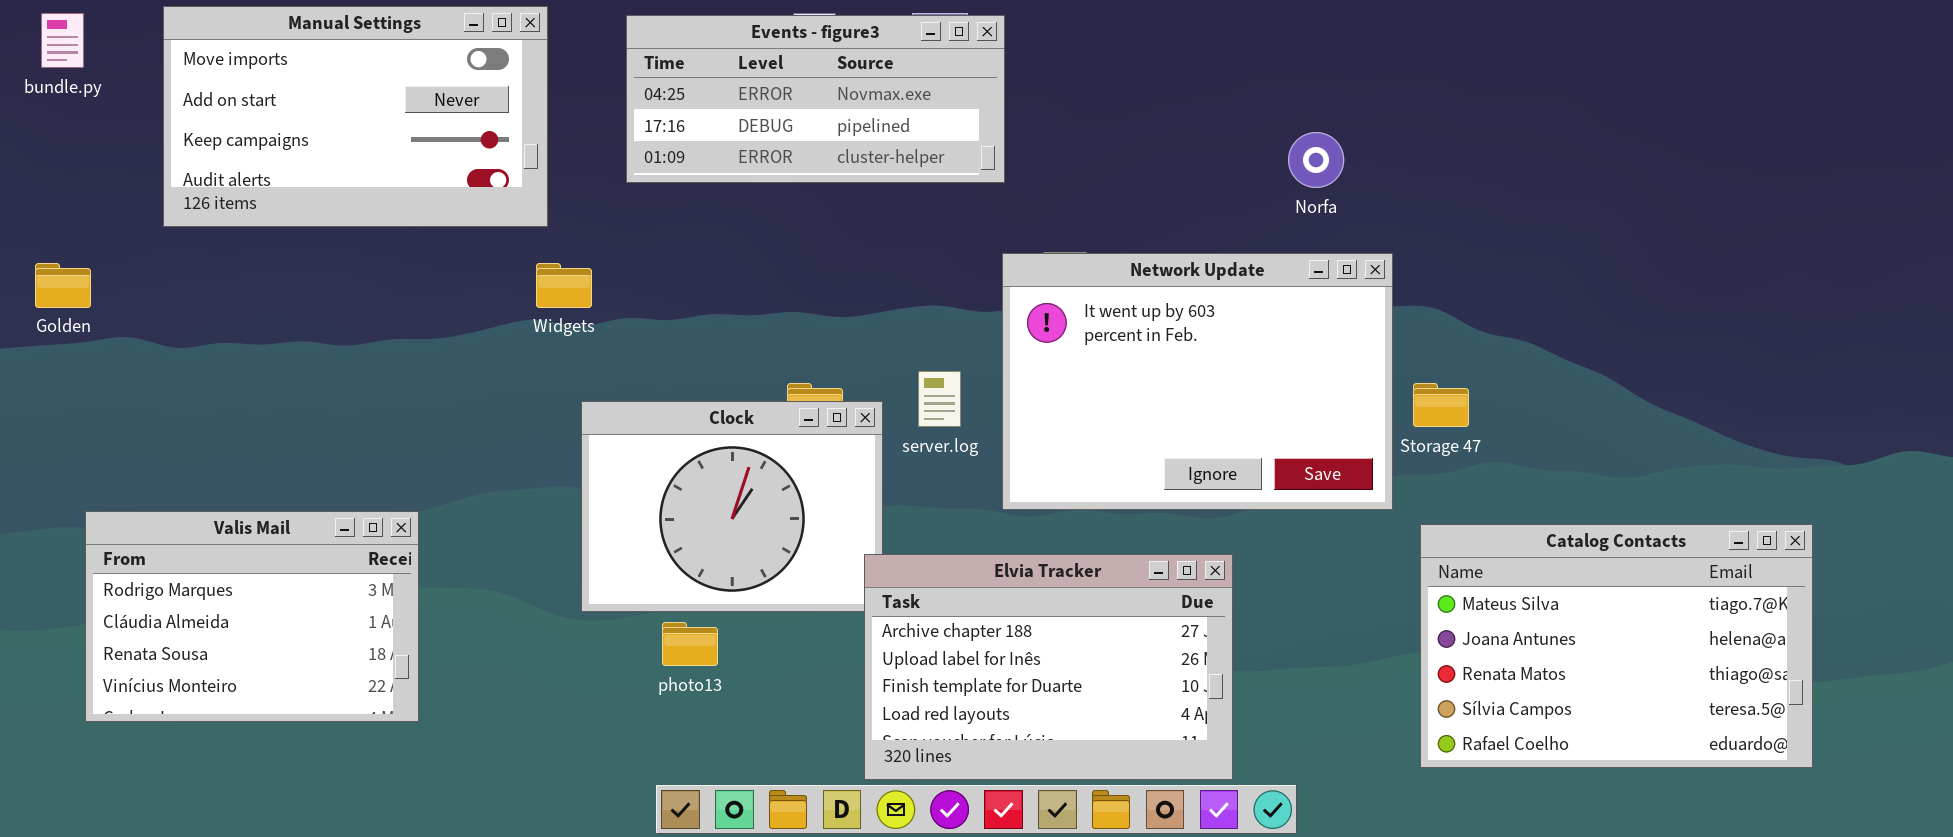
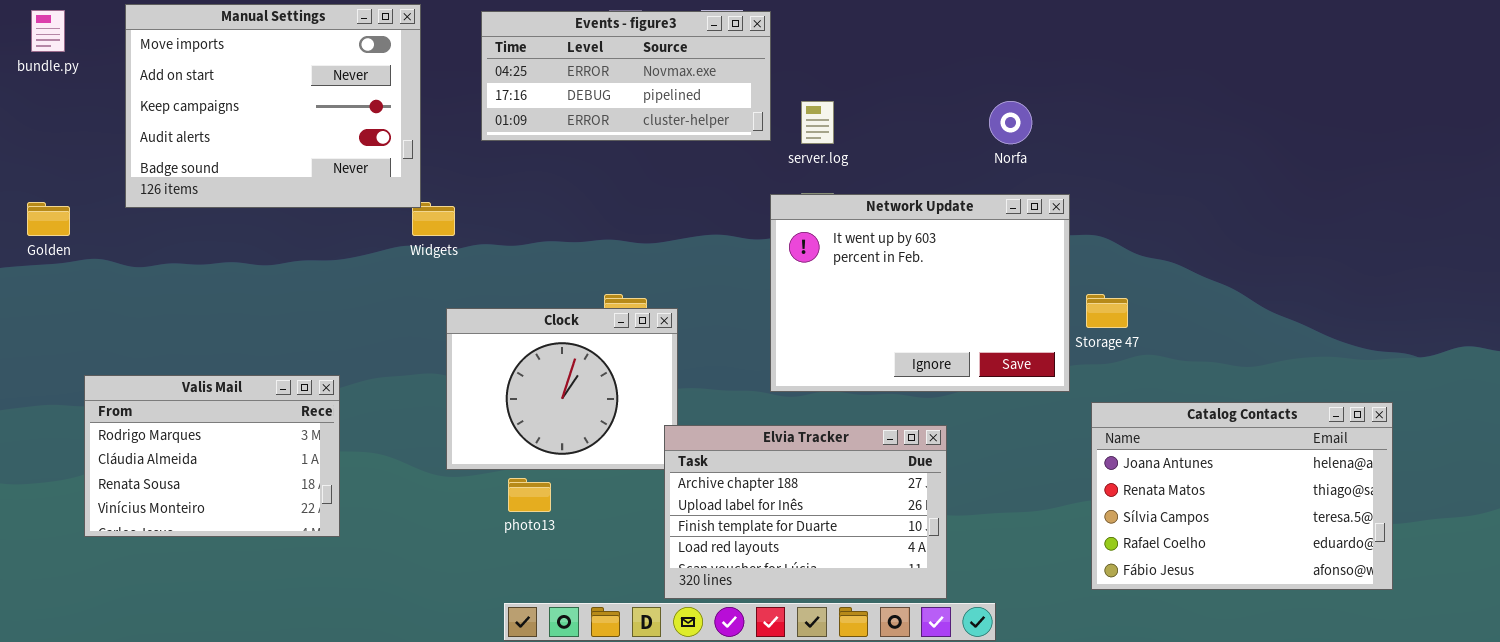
Manual Settings: [163,6,548,227] -> [125,4,421,208], resized
server.log: [918,371,961,427] -> [801,101,834,144], moved
Valis Mail: [85,511,419,722] -> [84,375,340,537], moved
Catalog Contacts: [1420,524,1813,768] -> [1091,402,1393,590], scrolled down 1 row

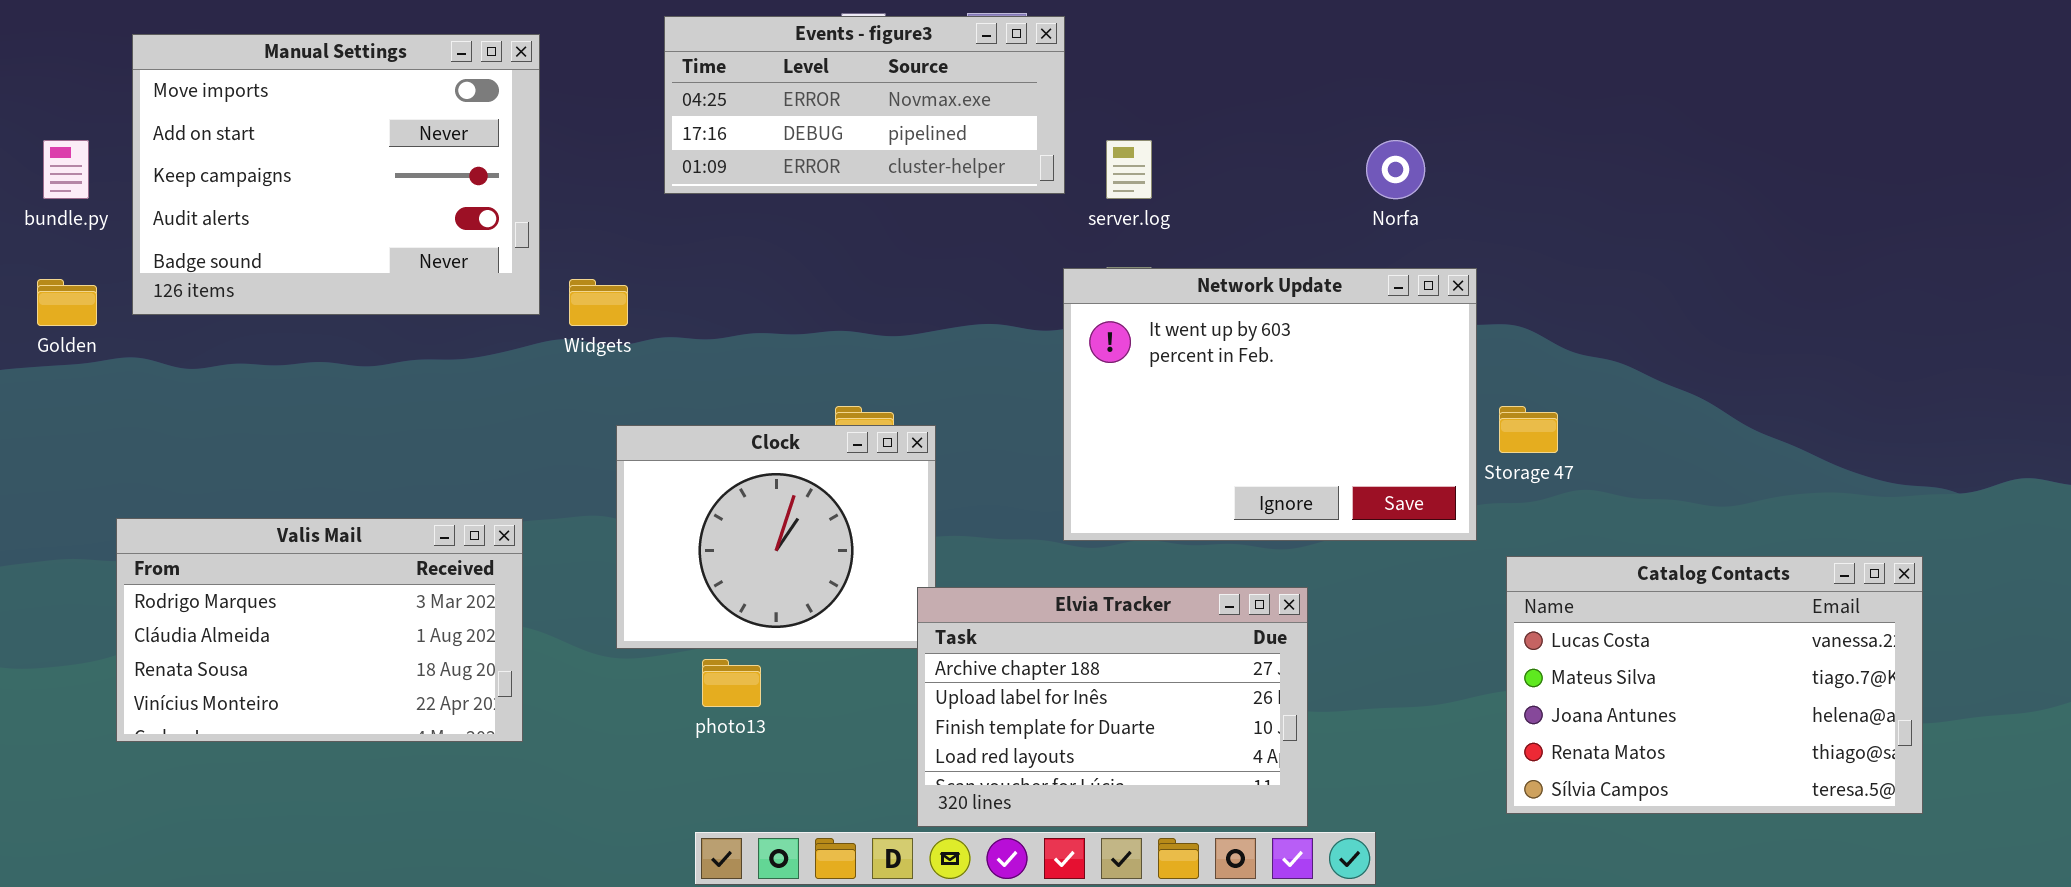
Manual Settings: [125,4,421,208] -> [132,34,540,315], moved
bundle.py: [31,10,65,52] -> [43,140,89,199], moved
Valis Mail: [84,375,340,537] -> [116,518,523,742], resized
Catalog Contacts: [1091,402,1393,590] -> [1506,556,1923,814], scrolled up 2 rows

